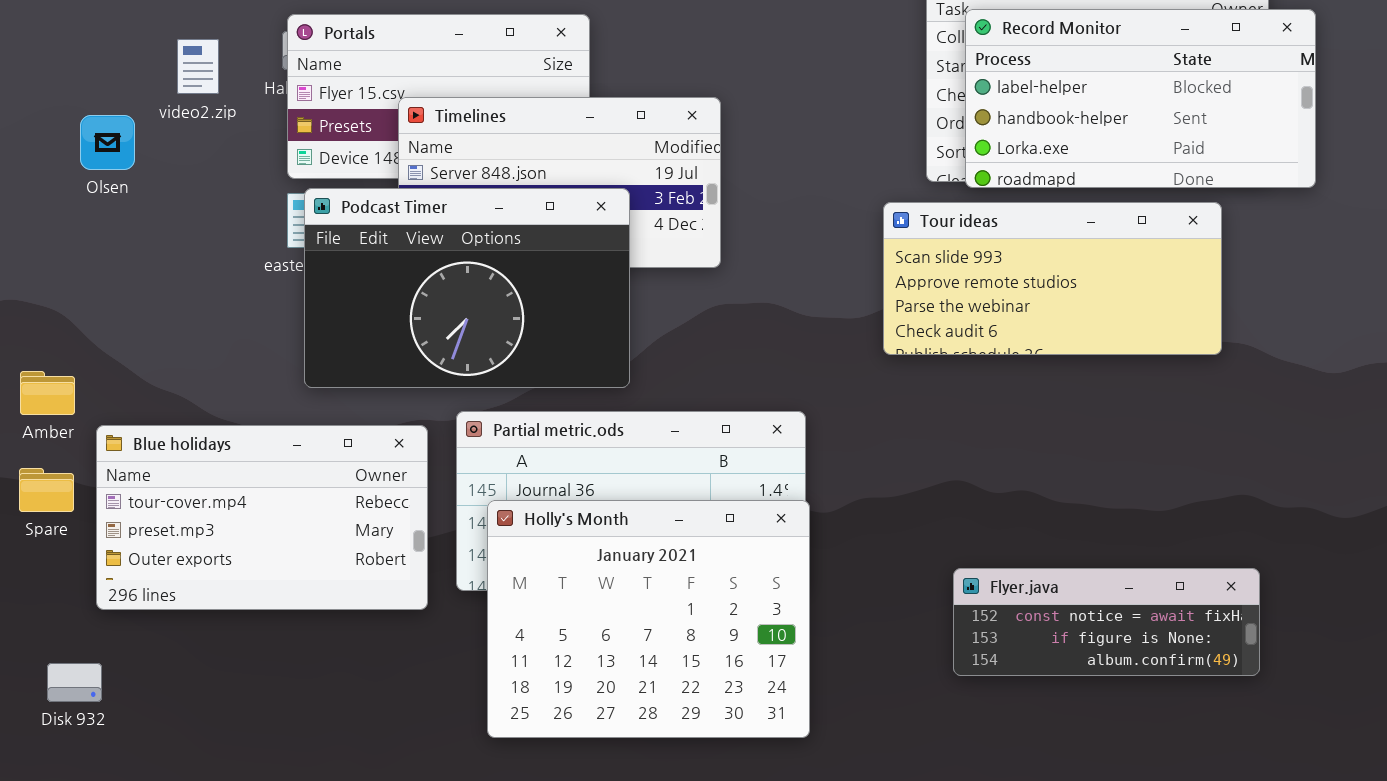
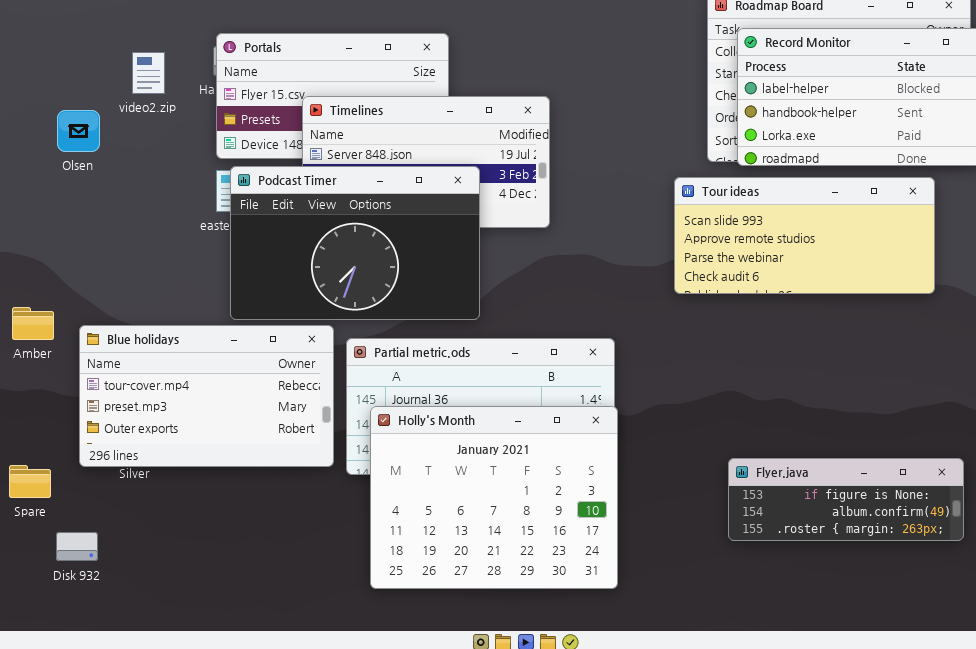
Blue holidays: [96,425,428,610] -> [79,325,334,467], moved
Spare: [19,468,74,512] -> [9,465,51,498], moved
Flyer.java: [953,568,1260,676] -> [728,458,964,541], scrolled down 1 row
Disk 932: [47,663,102,702] -> [56,532,98,561], moved

